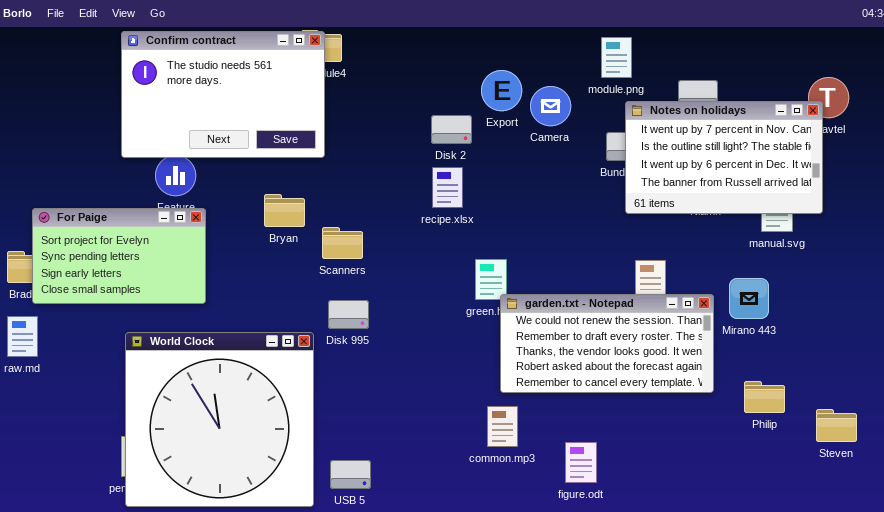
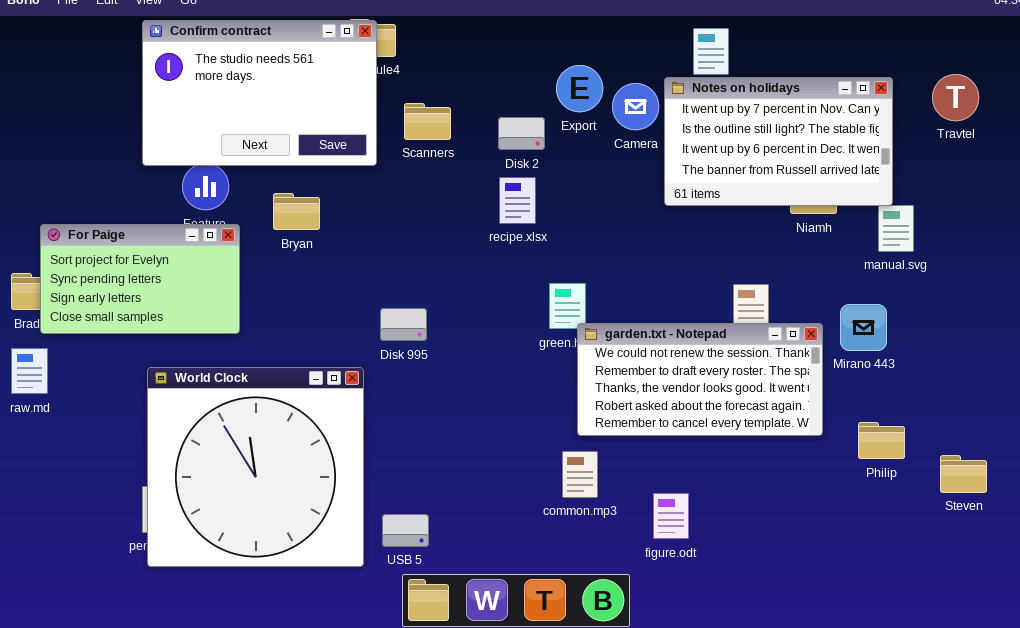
Notes on holidays: [625,101,823,214] -> [664,77,893,206], moved
Bryan: [264,194,305,227] -> [273,193,320,230], moved
Scanners: [322,227,363,259] -> [404,103,451,140], moved
Disk 995: [328,300,369,329] -> [380,308,427,341], moved

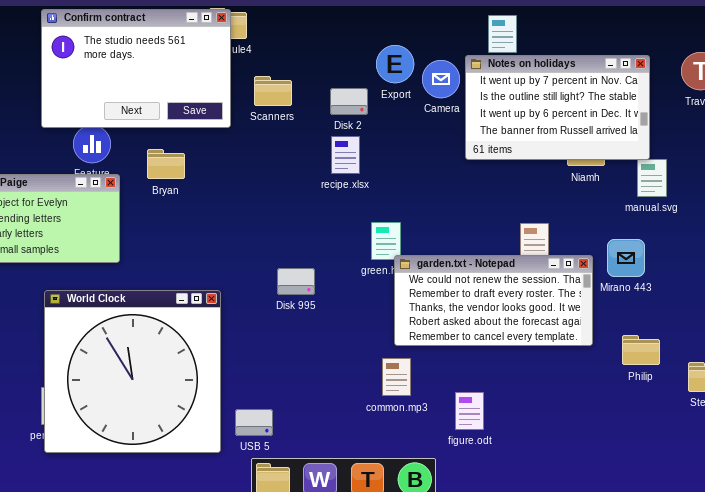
Disk 995: [380,308,427,341] -> [277,268,315,295], moved

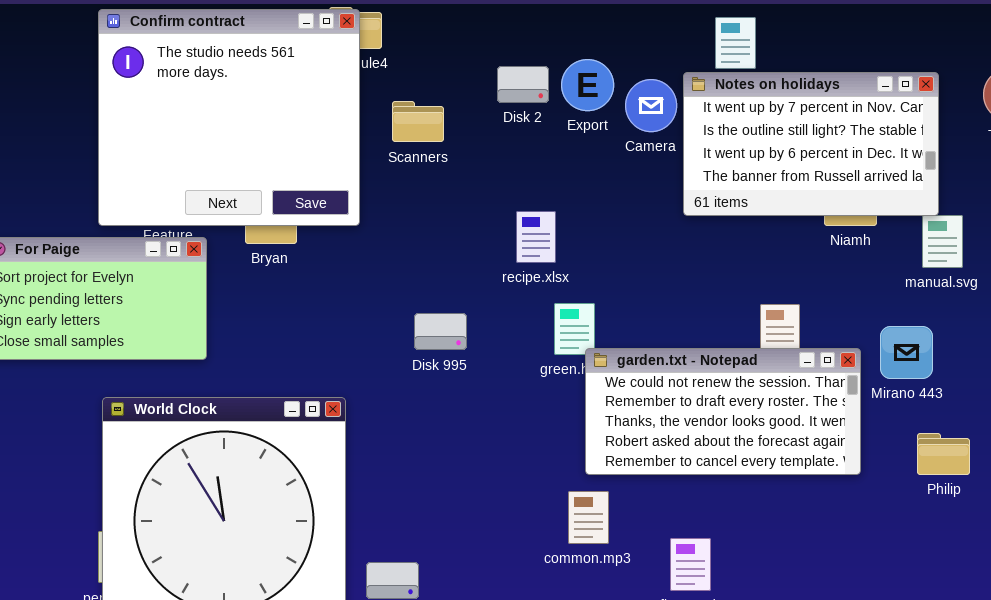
Confirm contract: [41,9,231,128] -> [98,9,360,226], resized
Disk 2: [330,88,368,115] -> [497,66,549,103], moved
recipe.xlsx: [331,136,360,174] -> [516,211,556,263], moved
Disk 995: [277,268,315,295] -> [414,313,467,350], moved
Philip: [622,335,660,365] -> [917,433,970,475], moved

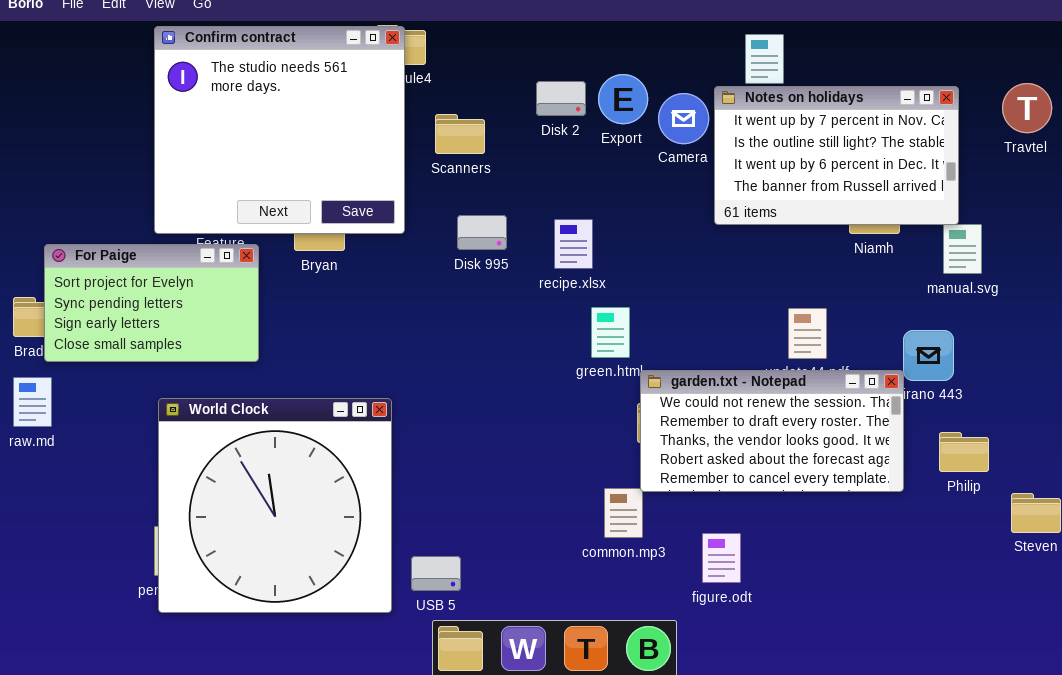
Disk 995: [414,313,467,350] -> [457,215,507,250], moved
garden.txt - Notepad: [585,348,861,475] -> [640,370,904,492], moved

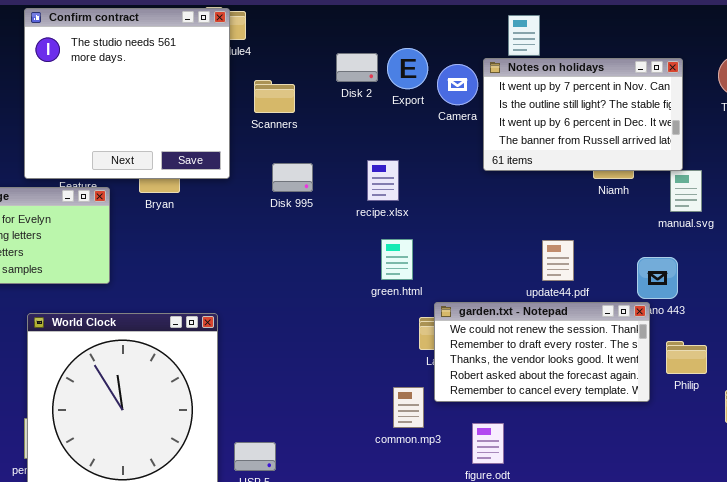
recipe.xlsx: [554,219,593,269] -> [367,160,399,201], moved
garden.txt - Notepad: [640,370,904,492] -> [434,302,650,402], moved

